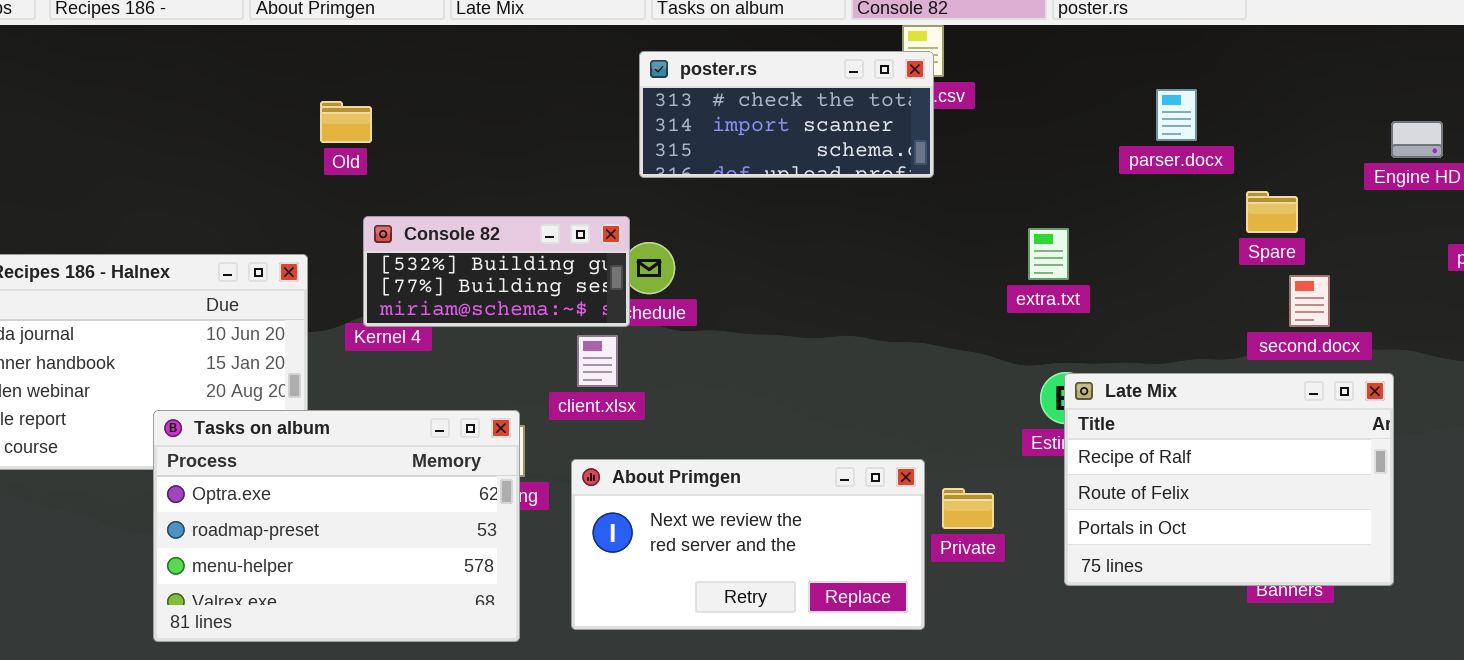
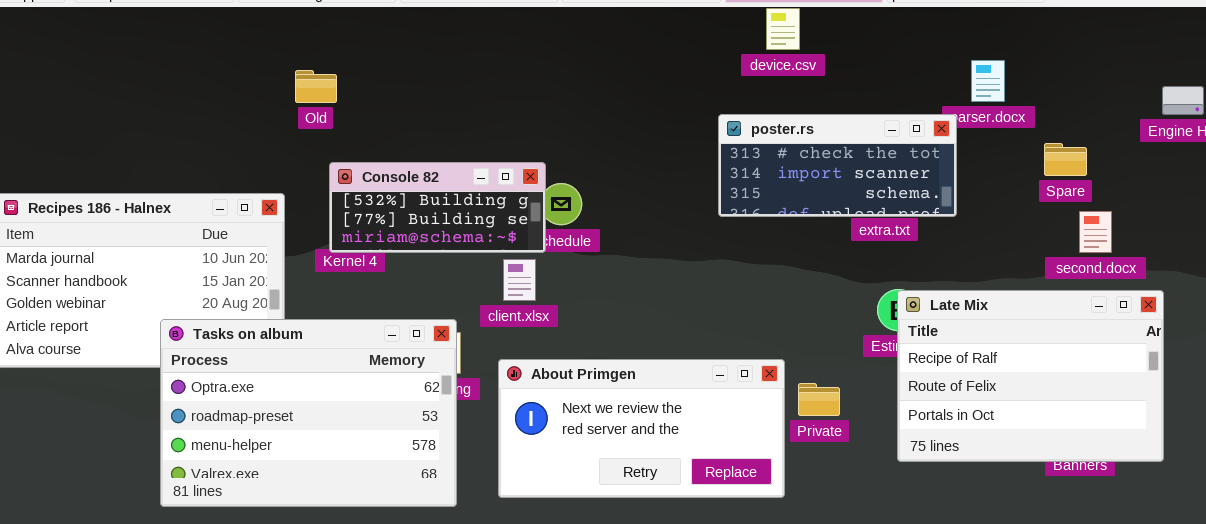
poster.rs: [639,51,934,178] -> [718,114,957,217], moved

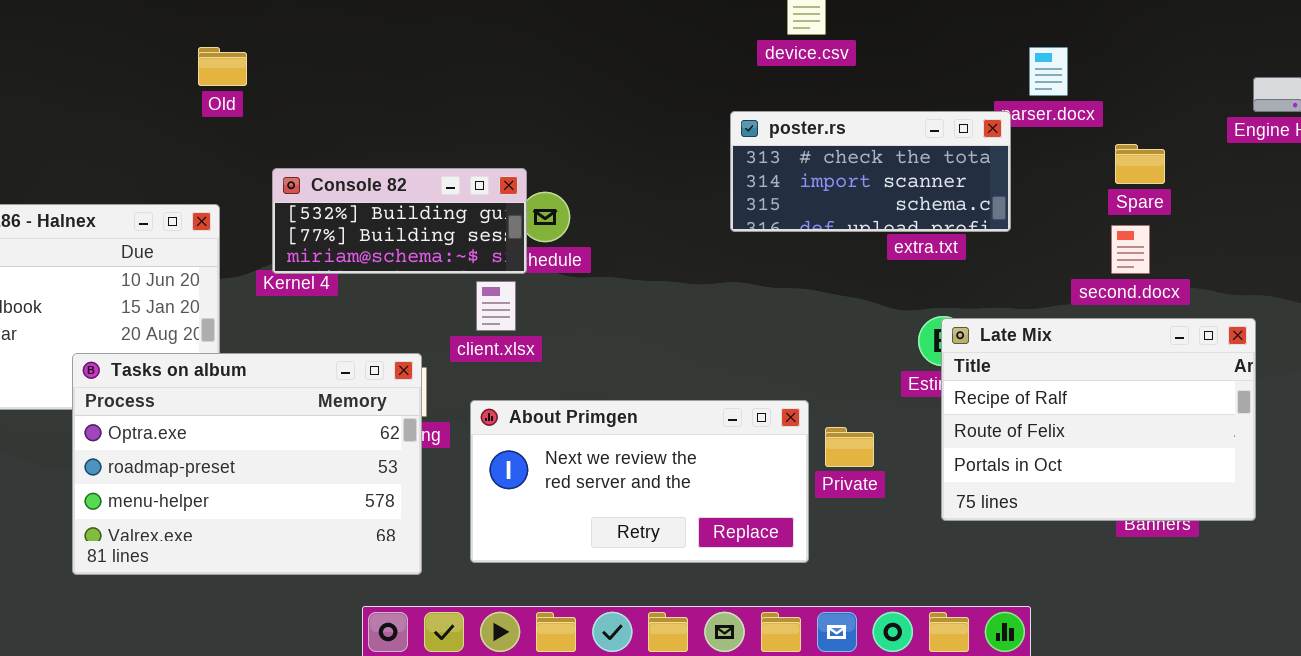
Old: [295,70,337,103] -> [198,47,247,86], moved
second.docx: [1079,211,1112,253] -> [1111,225,1150,274], moved

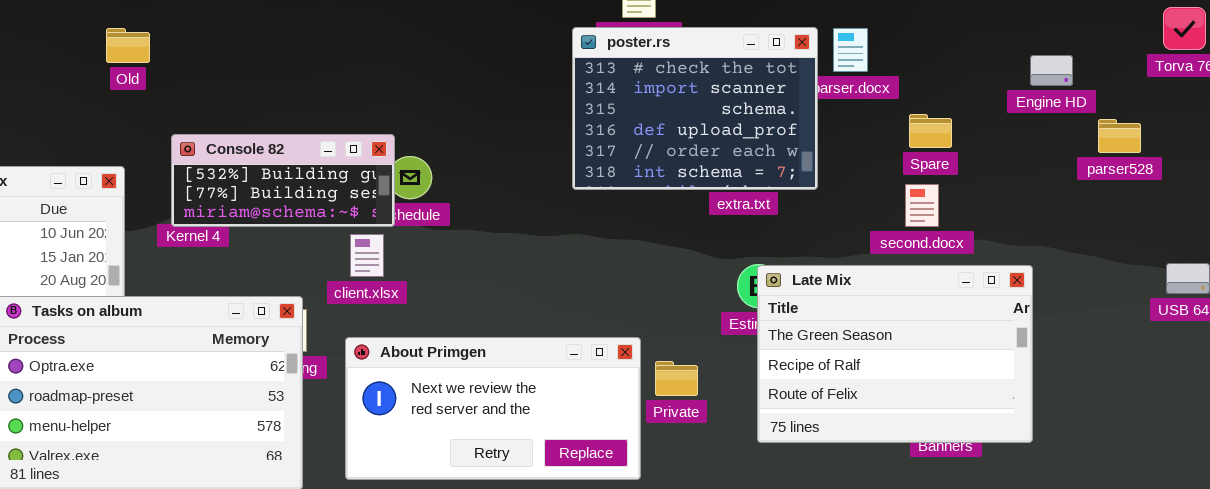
poster.rs: [730,111,1011,232] -> [572,27,818,190], resized
Late Mix: [941,318,1256,521] -> [757,265,1033,443], scrolled up 1 row

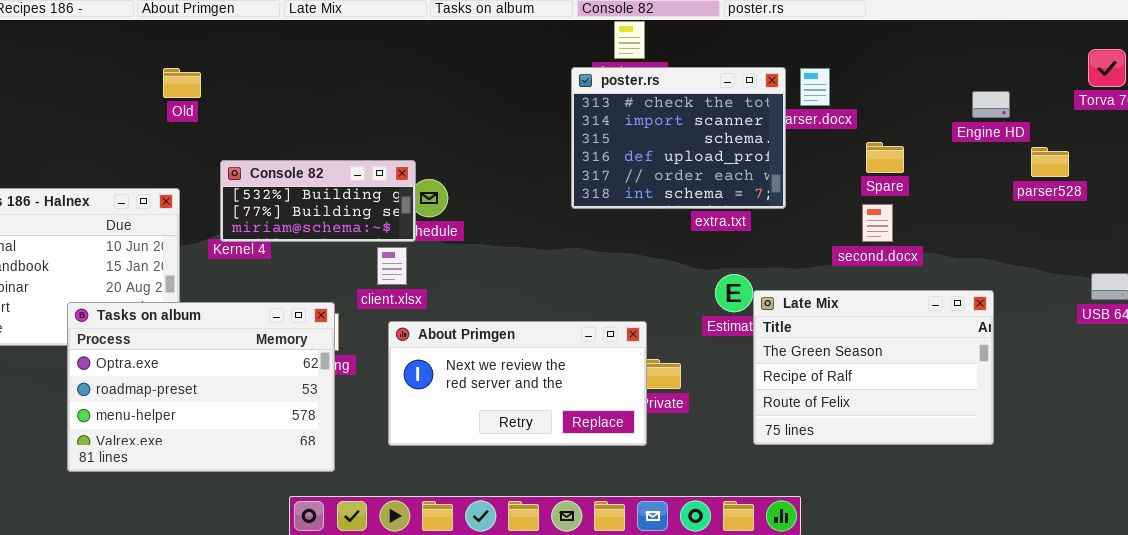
Late Mix: [757,265,1033,443] -> [753,290,994,445], moved
About Primgen: [345,337,641,480] -> [388,321,647,446], moved

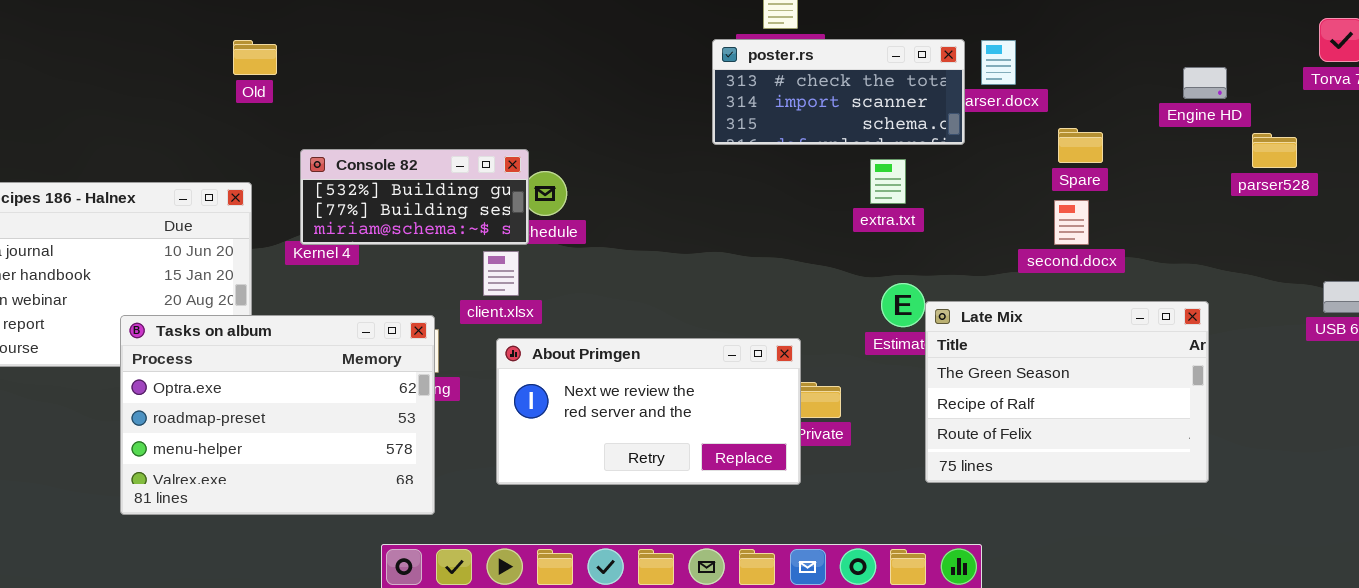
poster.rs: [571,67,786,209] -> [712,39,965,145], resized

